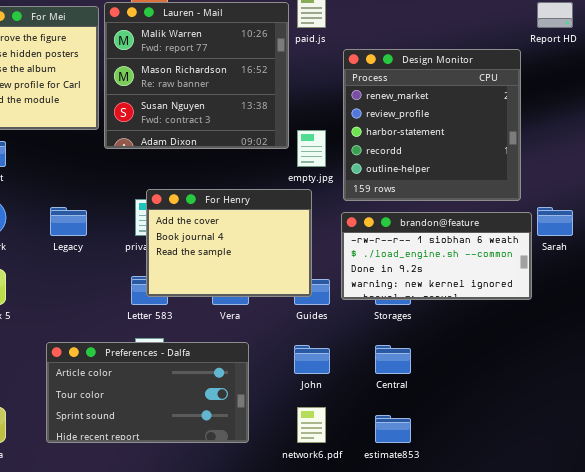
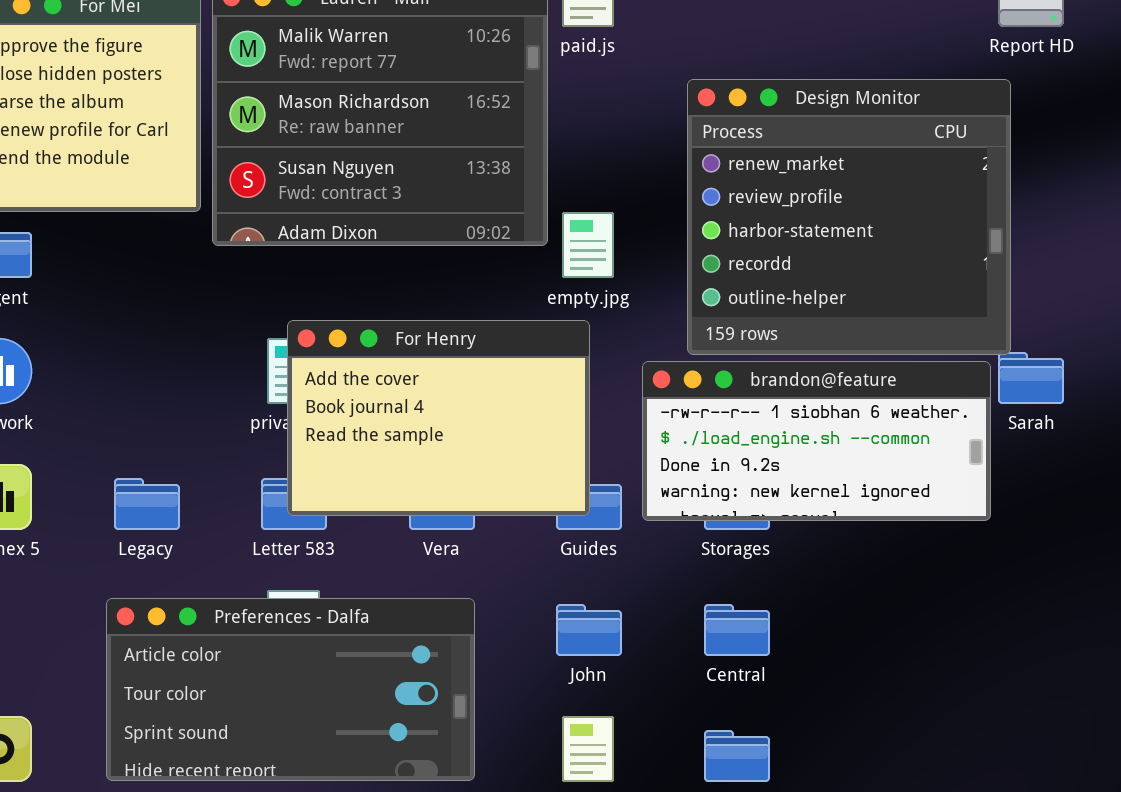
Design Monitor: [343,49,521,201] -> [687,79,1011,355], moved
Legacy: [50,207,87,236] -> [114,478,180,530], moved

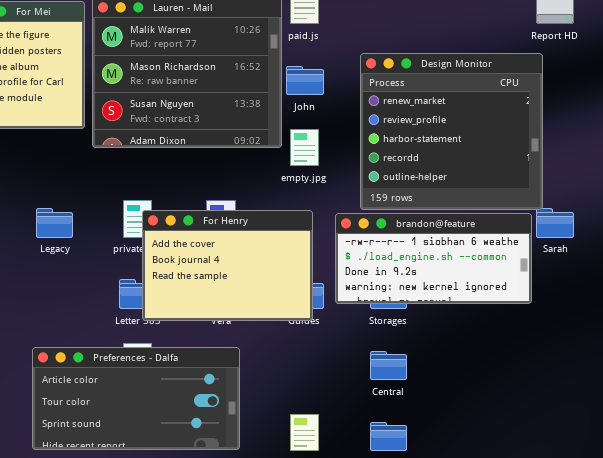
For Henry: [287,320,590,516] -> [142,210,313,321], moved
Legacy: [114,478,180,530] -> [36,208,73,238], moved
John: [556,604,622,656] -> [286,66,324,95], moved

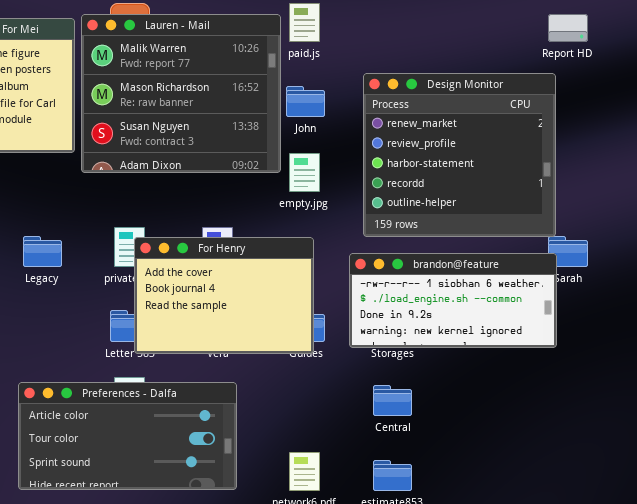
brandon@feature: [335,213,532,304] -> [349,253,557,348], moved

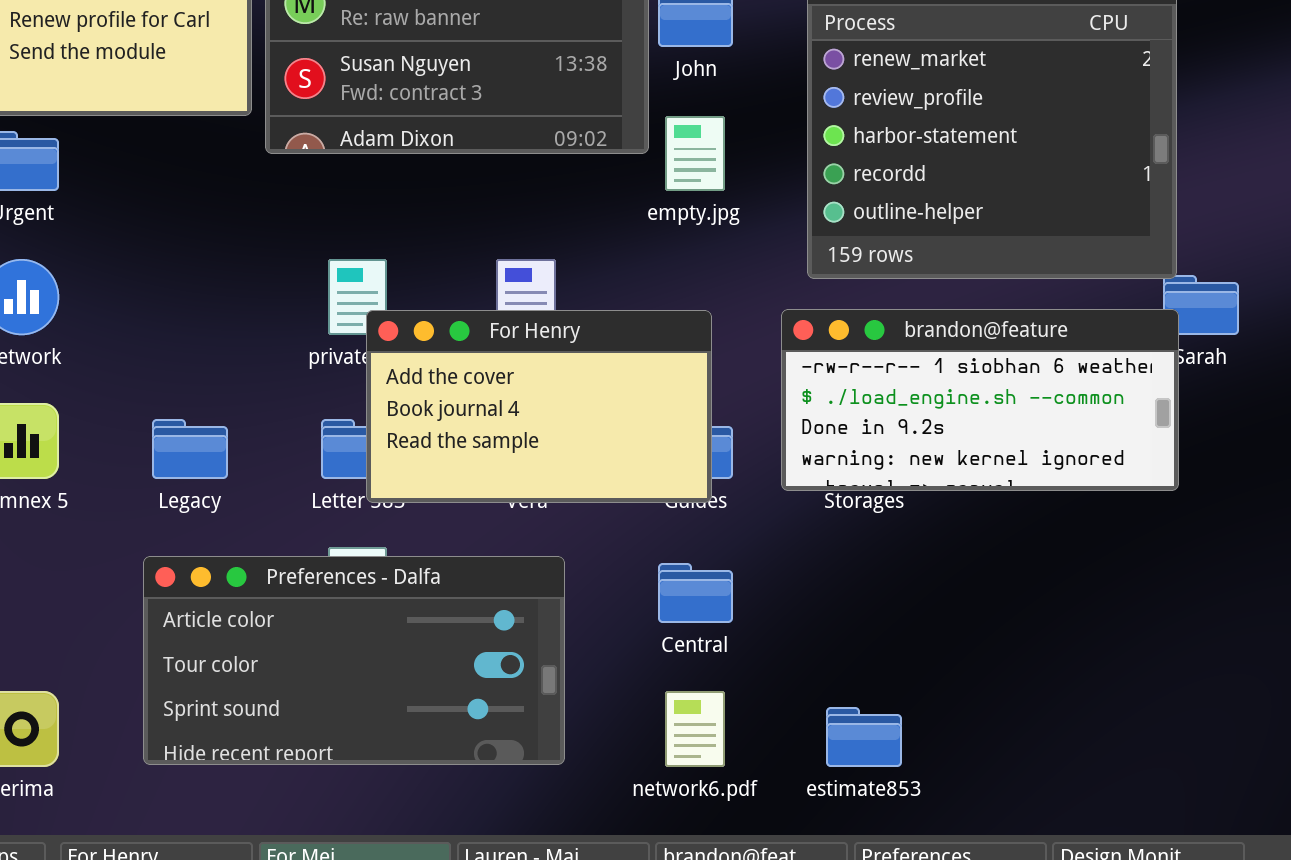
Legacy: [23,236,62,267] -> [152,419,228,479], moved
For Henry: [134,237,314,354] -> [366,310,712,503], resized
Central: [373,385,412,416] -> [658,563,733,623], moved

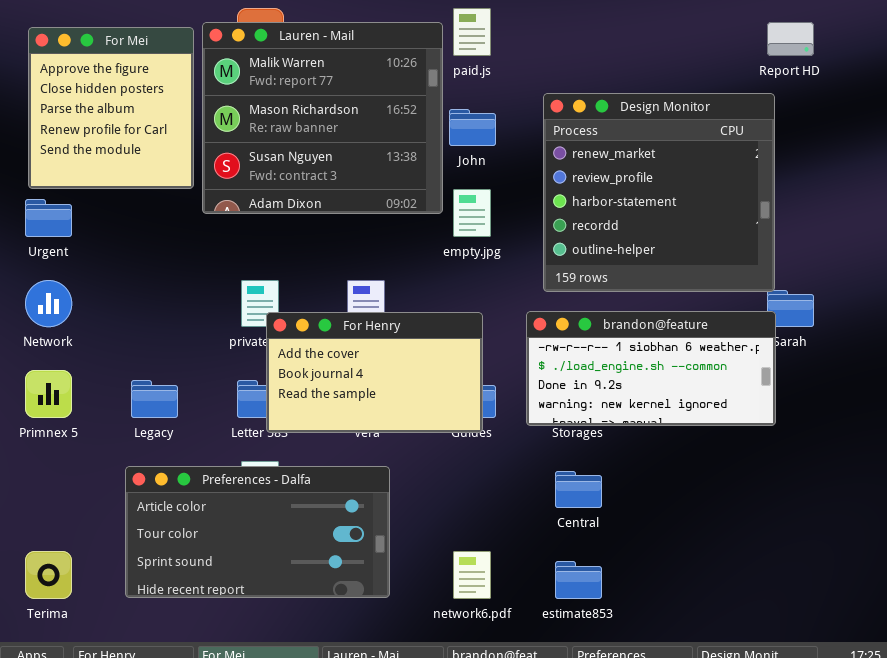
Central: [658,563,733,623] -> [555,471,602,508], moved

